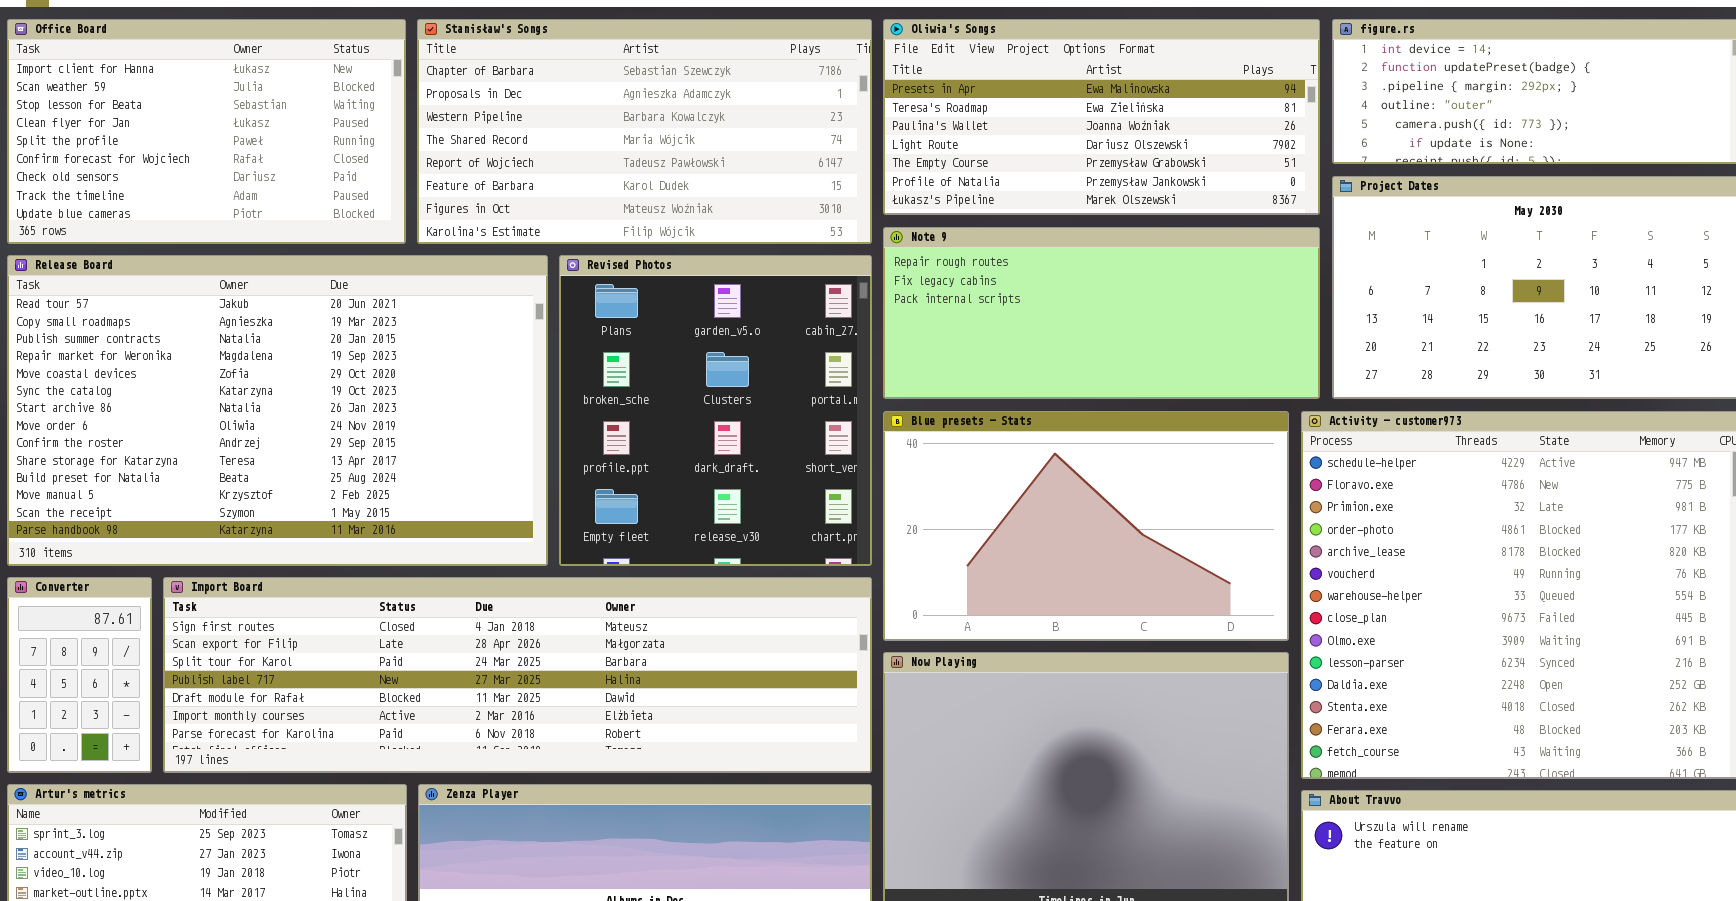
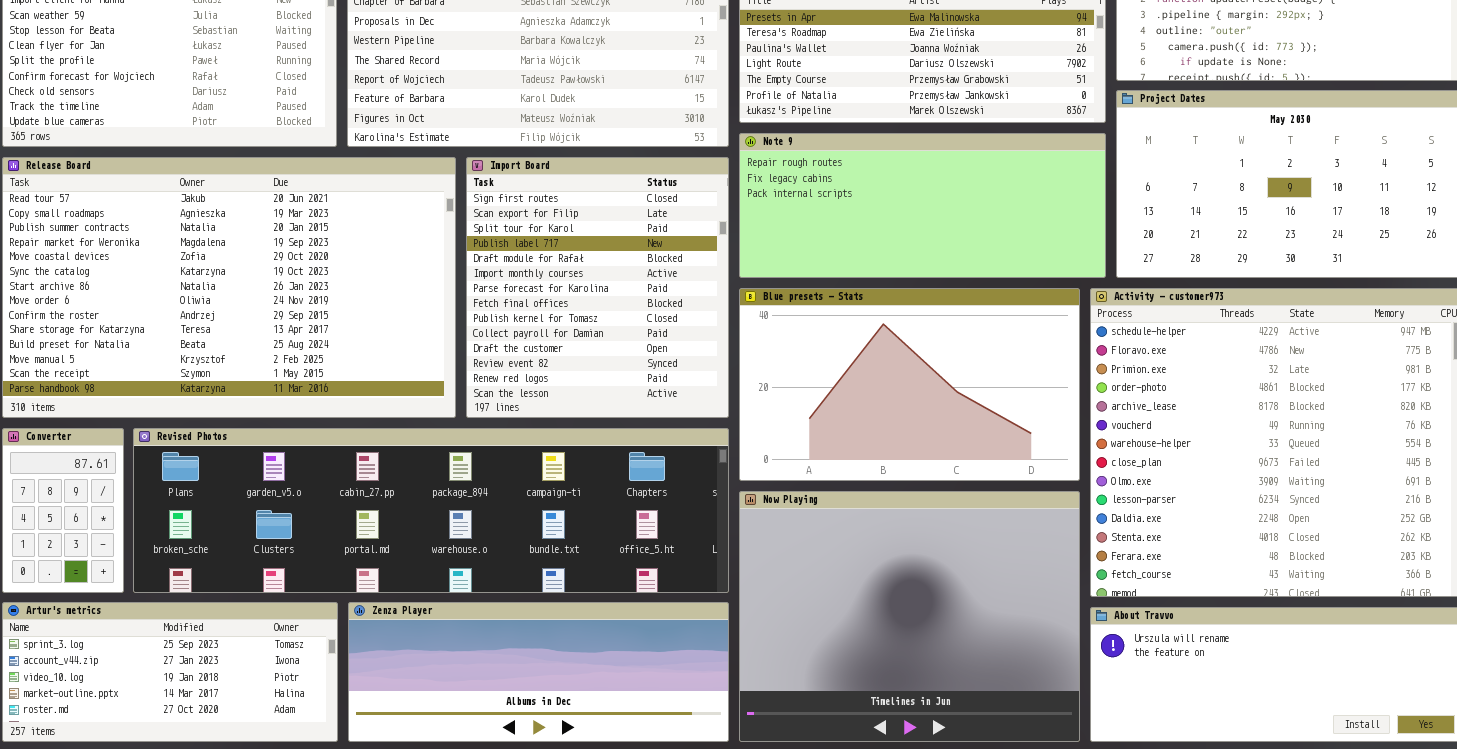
Revised Photos: [559,255,872,566] -> [133,428,729,593], moved, resized
Import Board: [163,577,872,773] -> [466,157,729,418], moved, resized

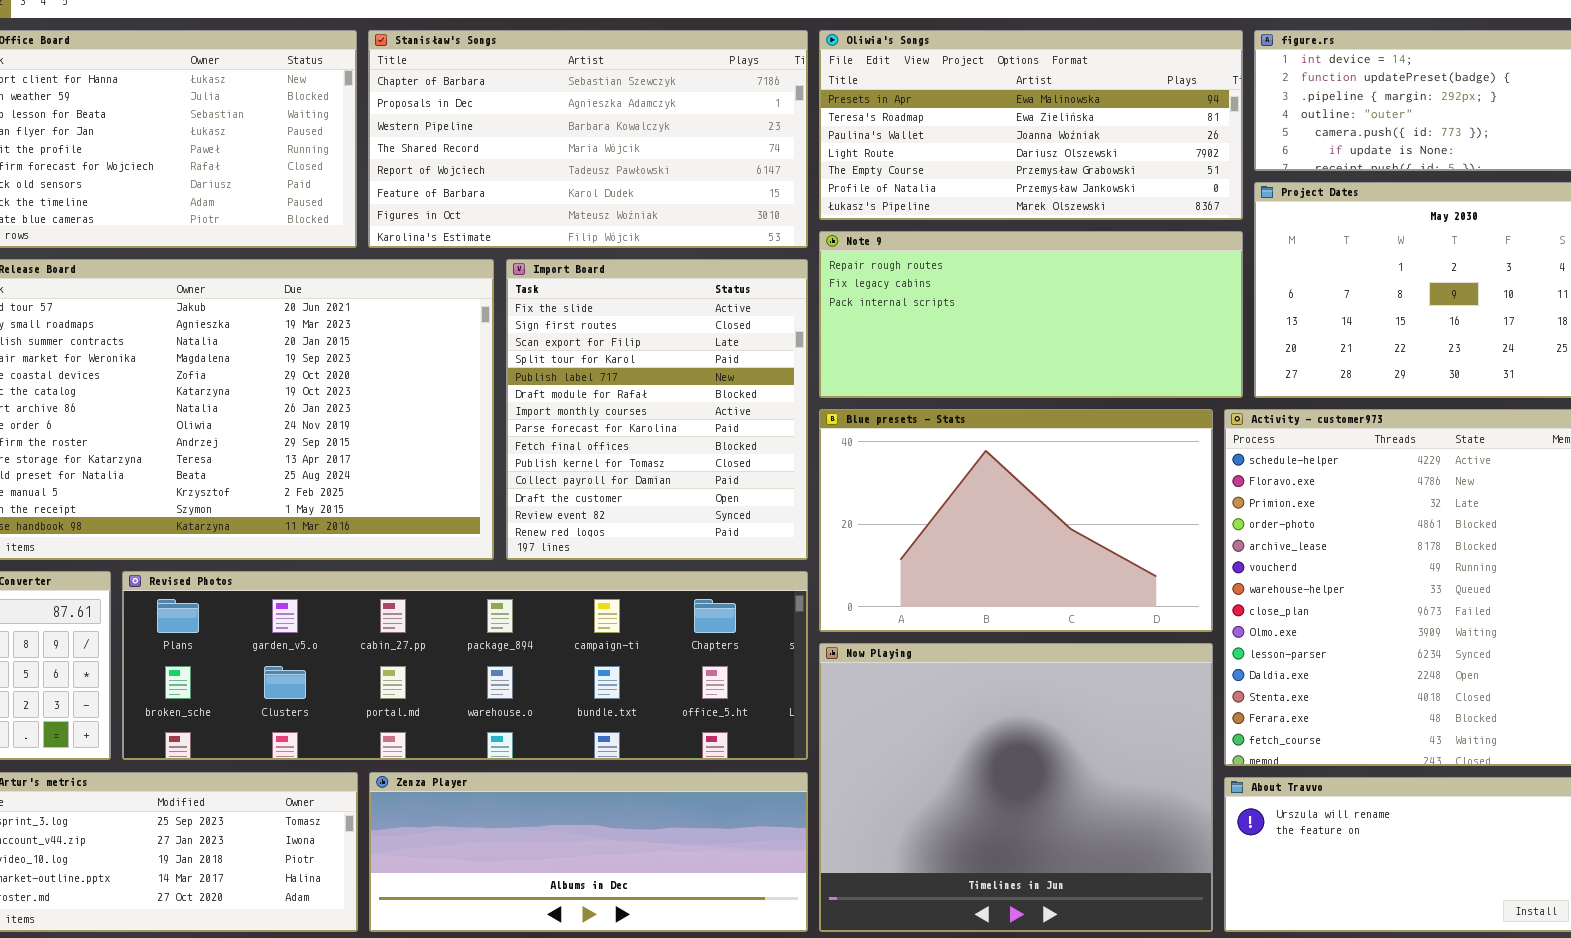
Import Board: [466,157,729,418] -> [506,259,808,560], scrolled up 1 row

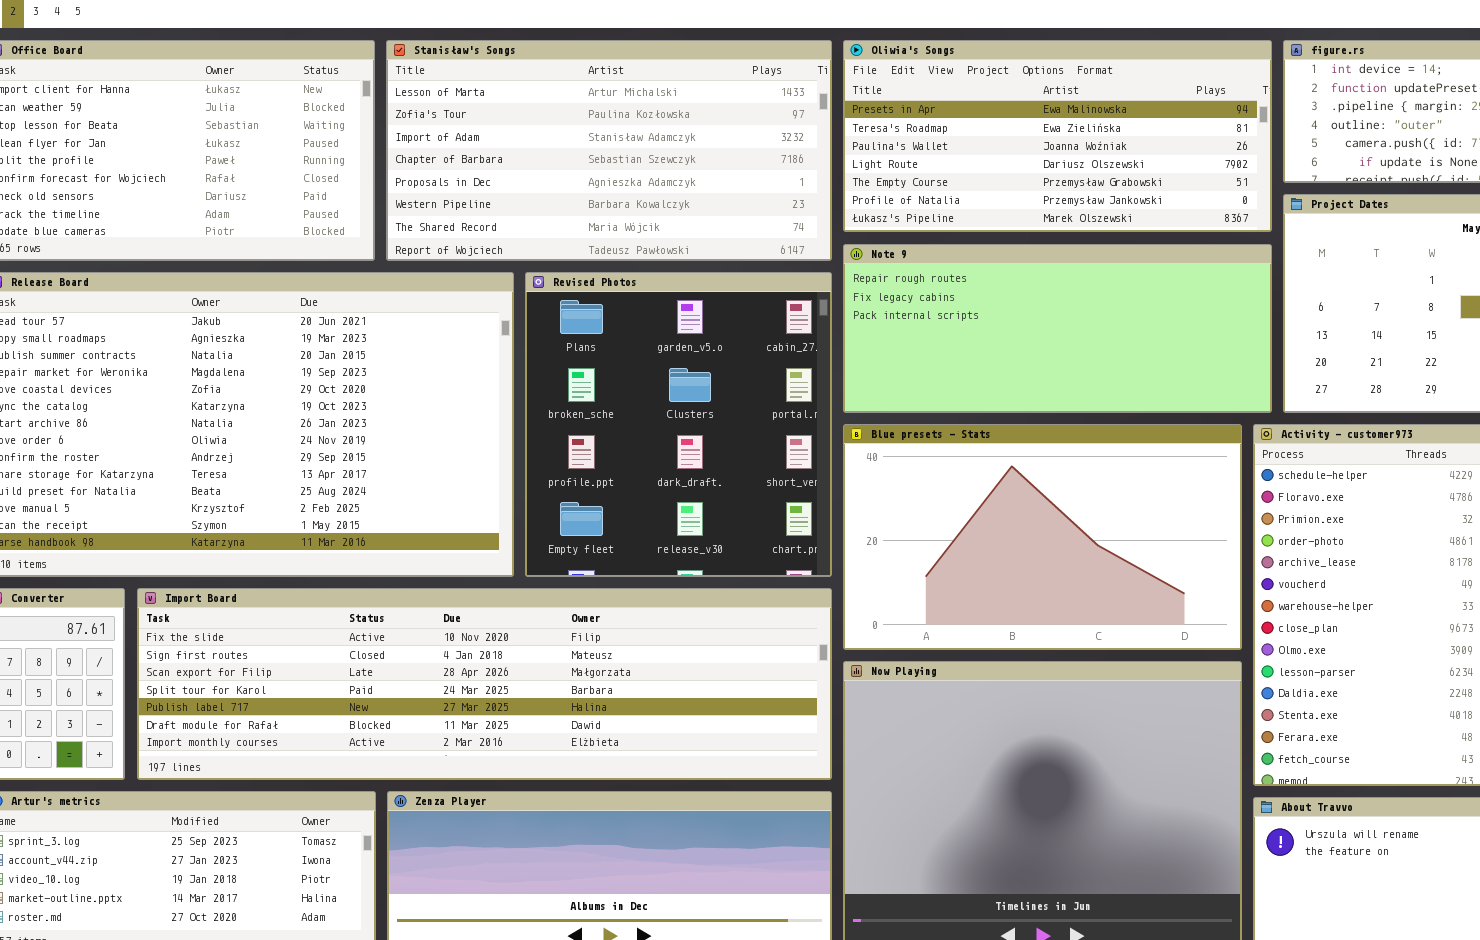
Stanisław's Songs: [368,30,808,248] -> [386,40,832,261], scrolled up 3 rows
Import Board: [506,259,808,560] -> [137,588,832,780], moved, resized
Revised Photos: [122,571,808,760] -> [525,272,832,577], moved, resized

